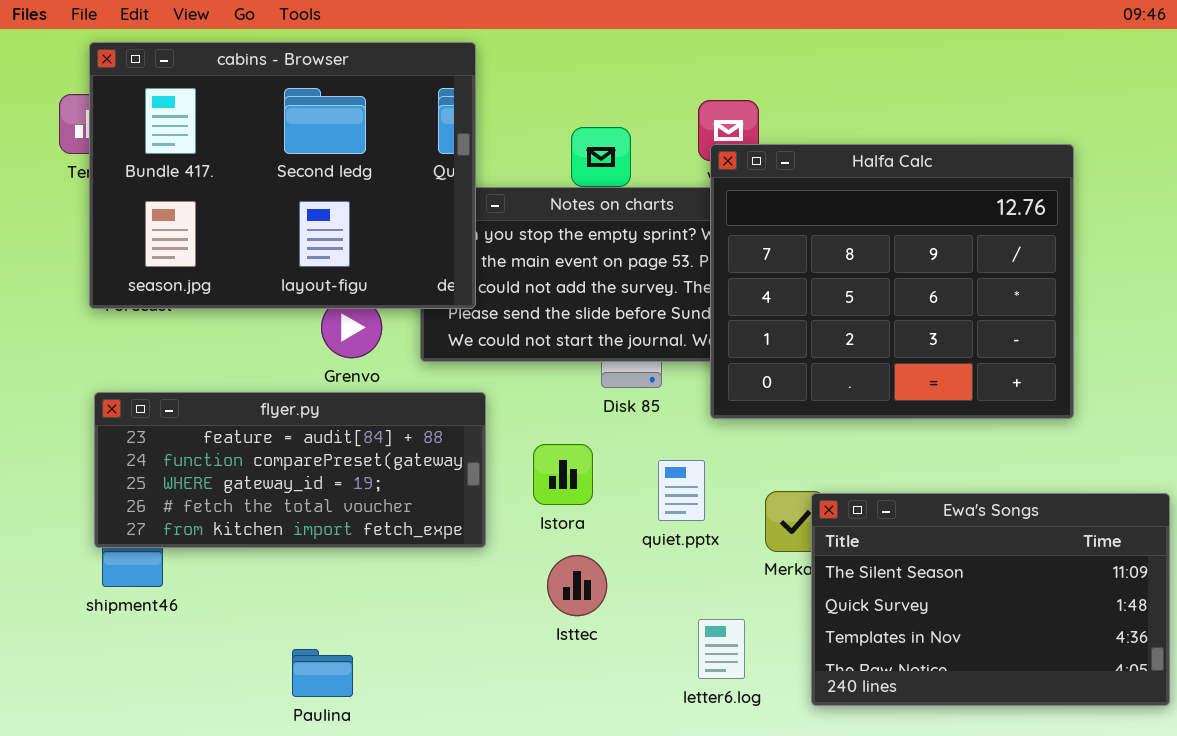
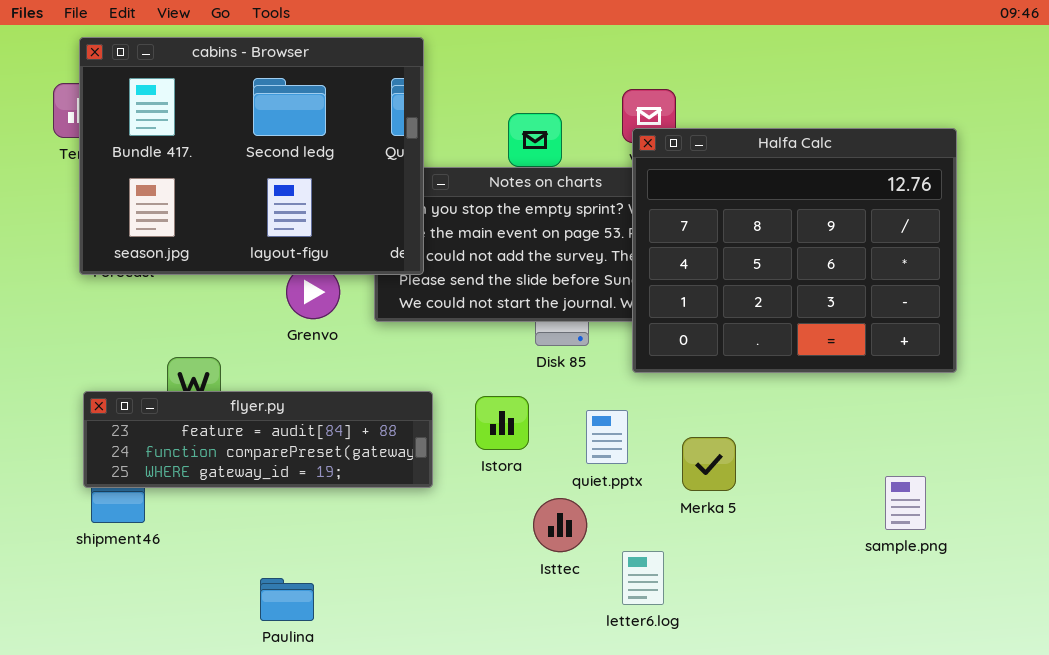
flyer.py: [94,392,486,548] -> [83,391,433,488], resized
Ewa's Songs: [811,493,1170,706] -> none, closed
Isttec: [547,555,607,616] -> [533,498,587,552], moved

